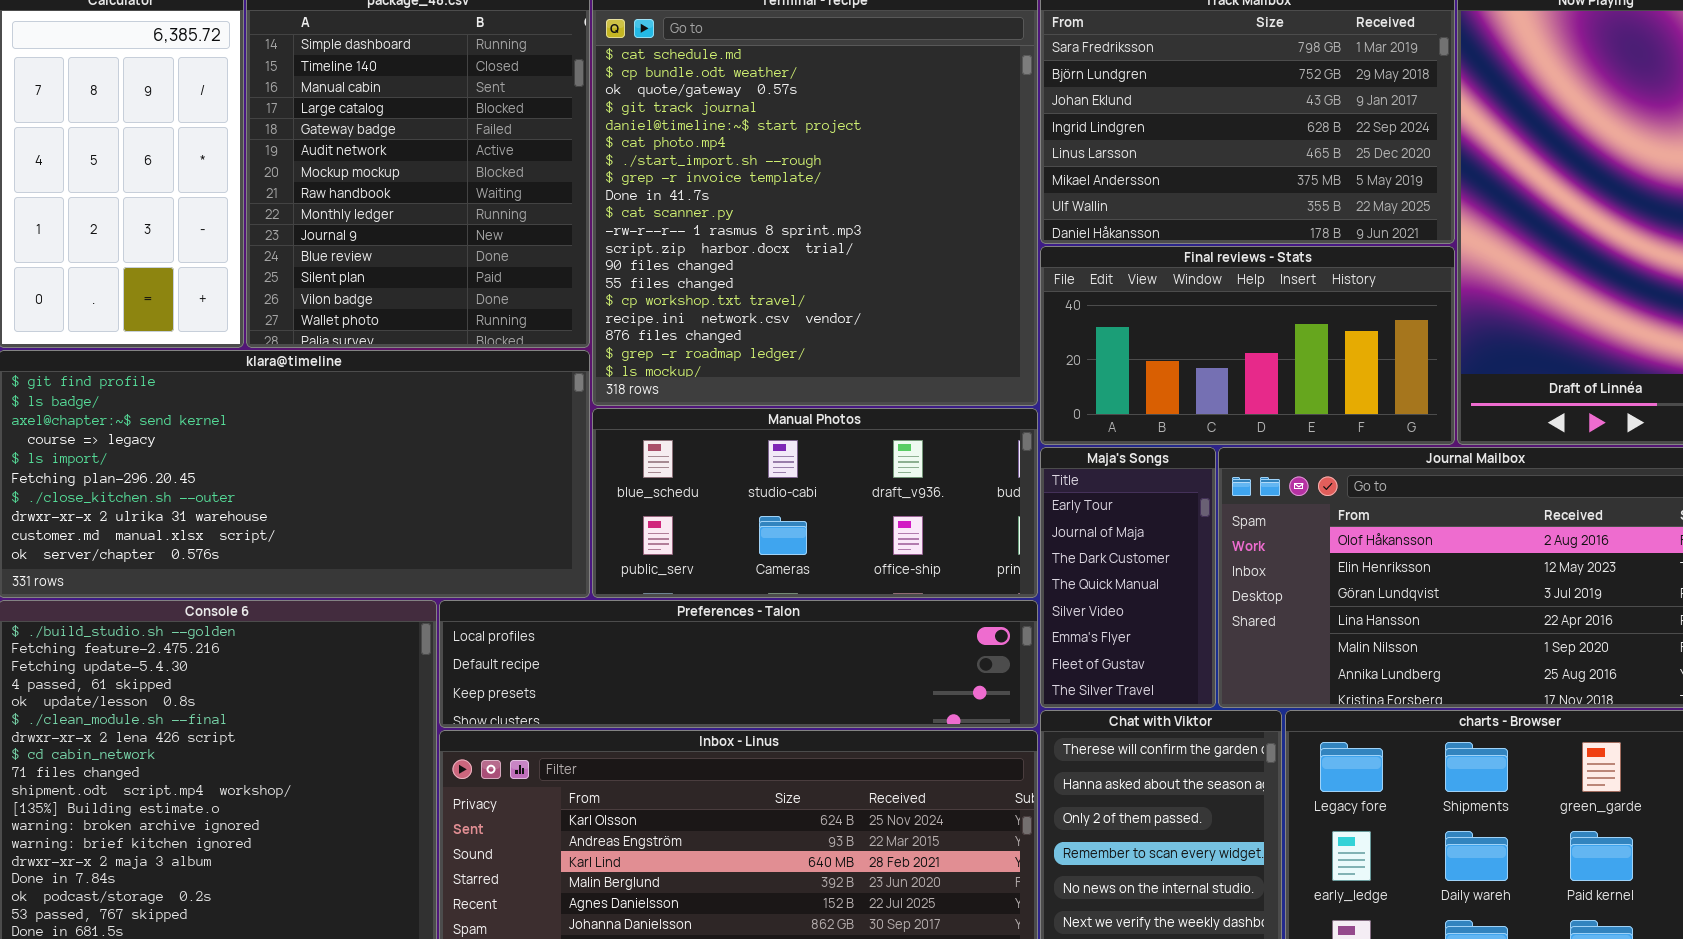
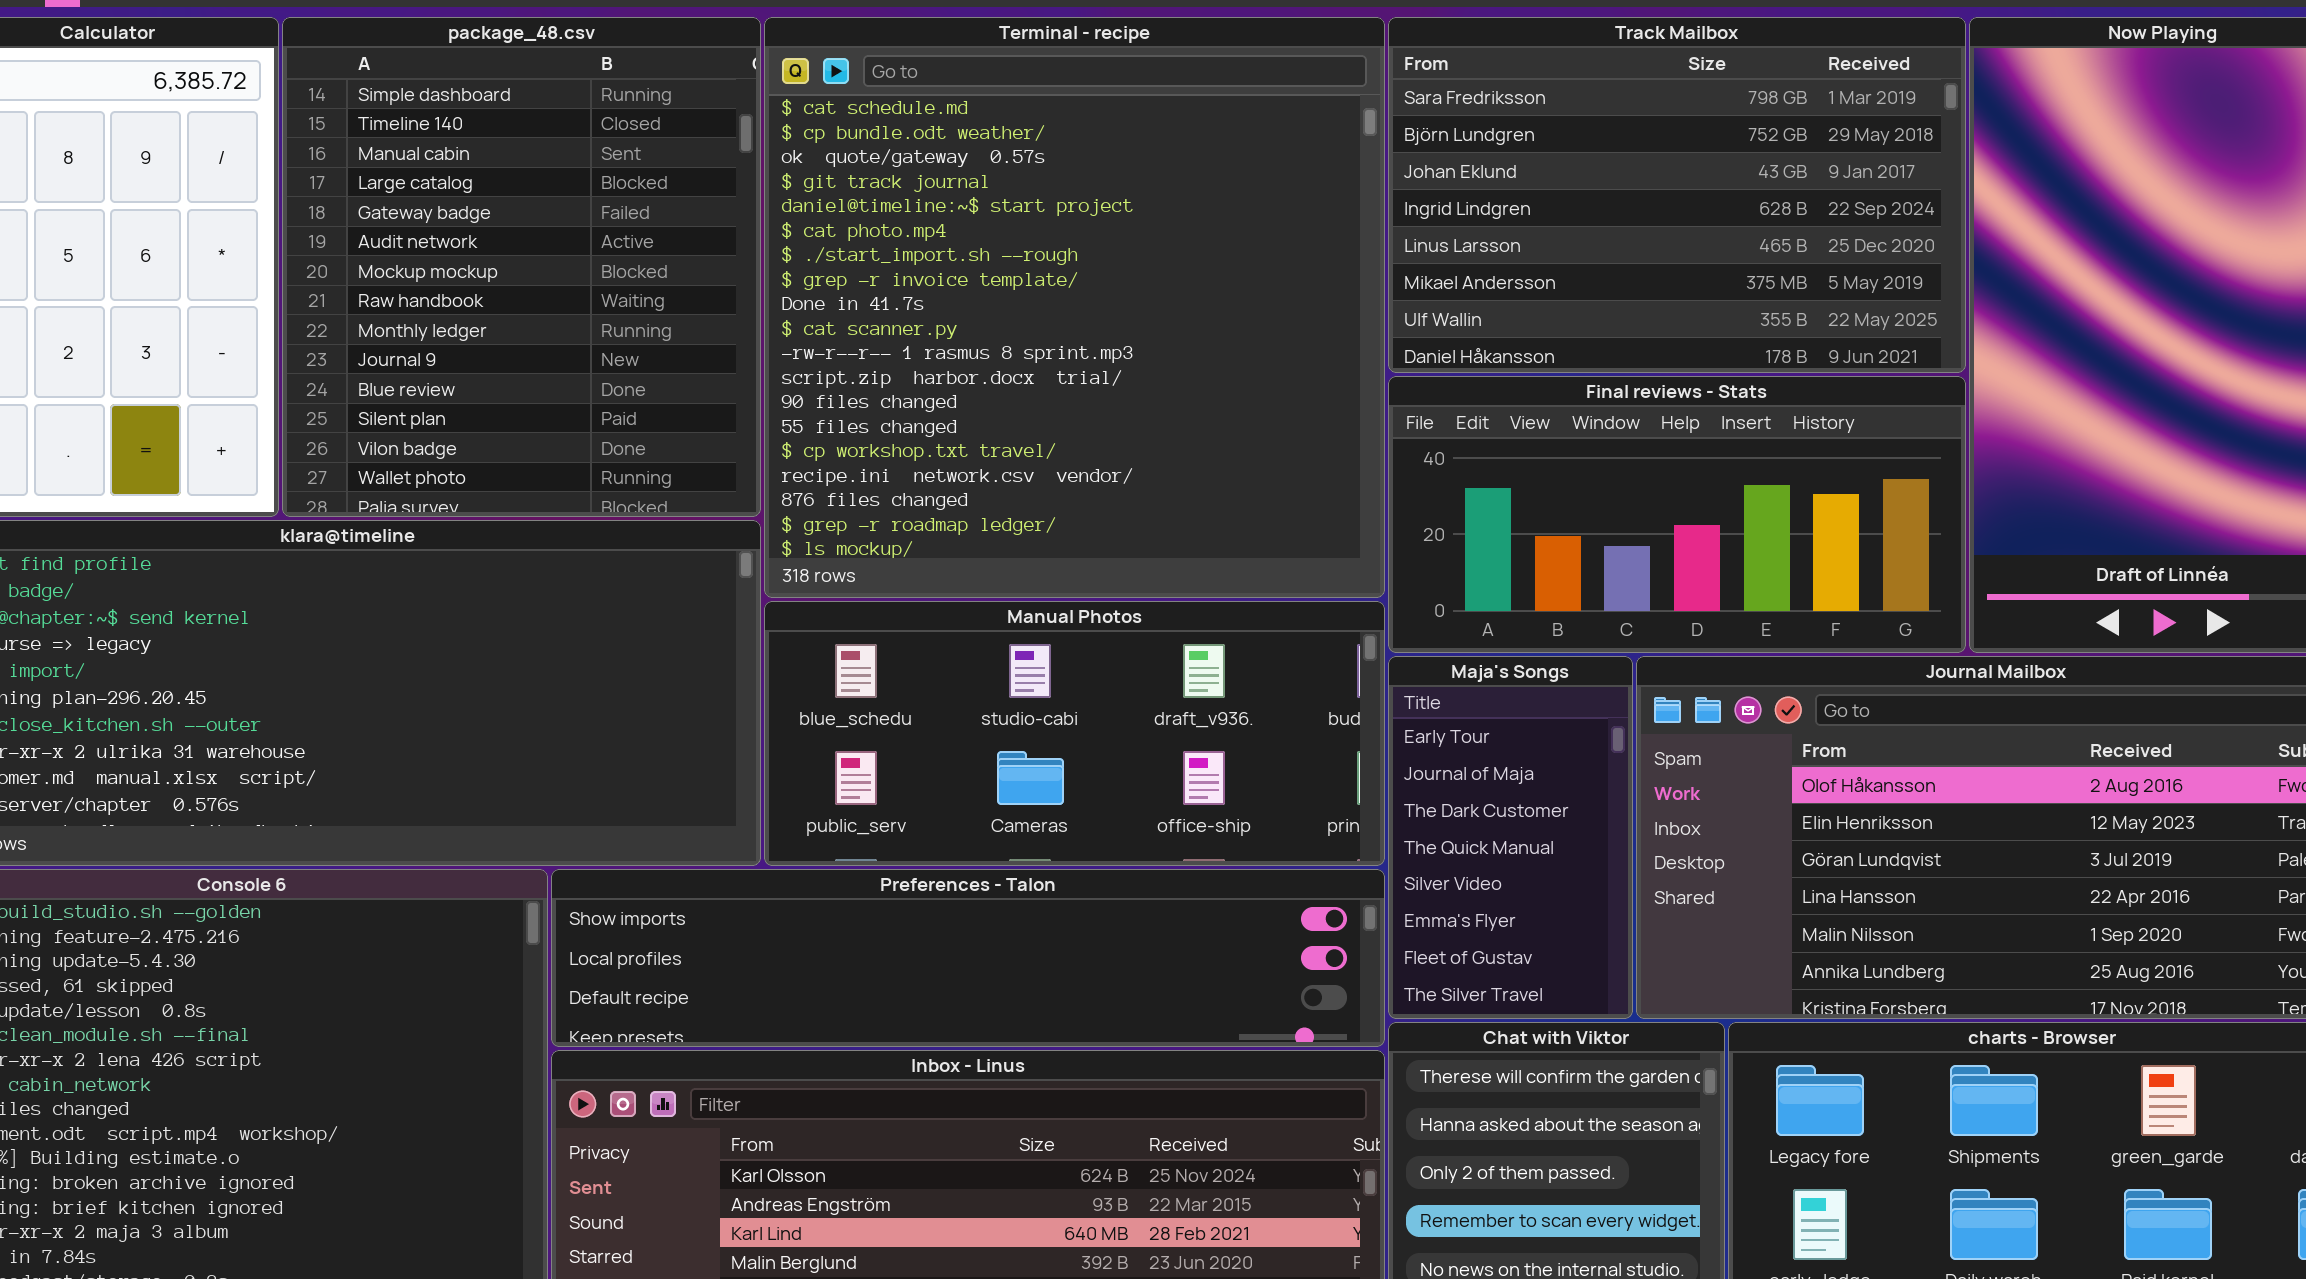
Preferences - Talon: [439,600,1038,728] -> [551,869,1385,1047], scrolled up 1 row

